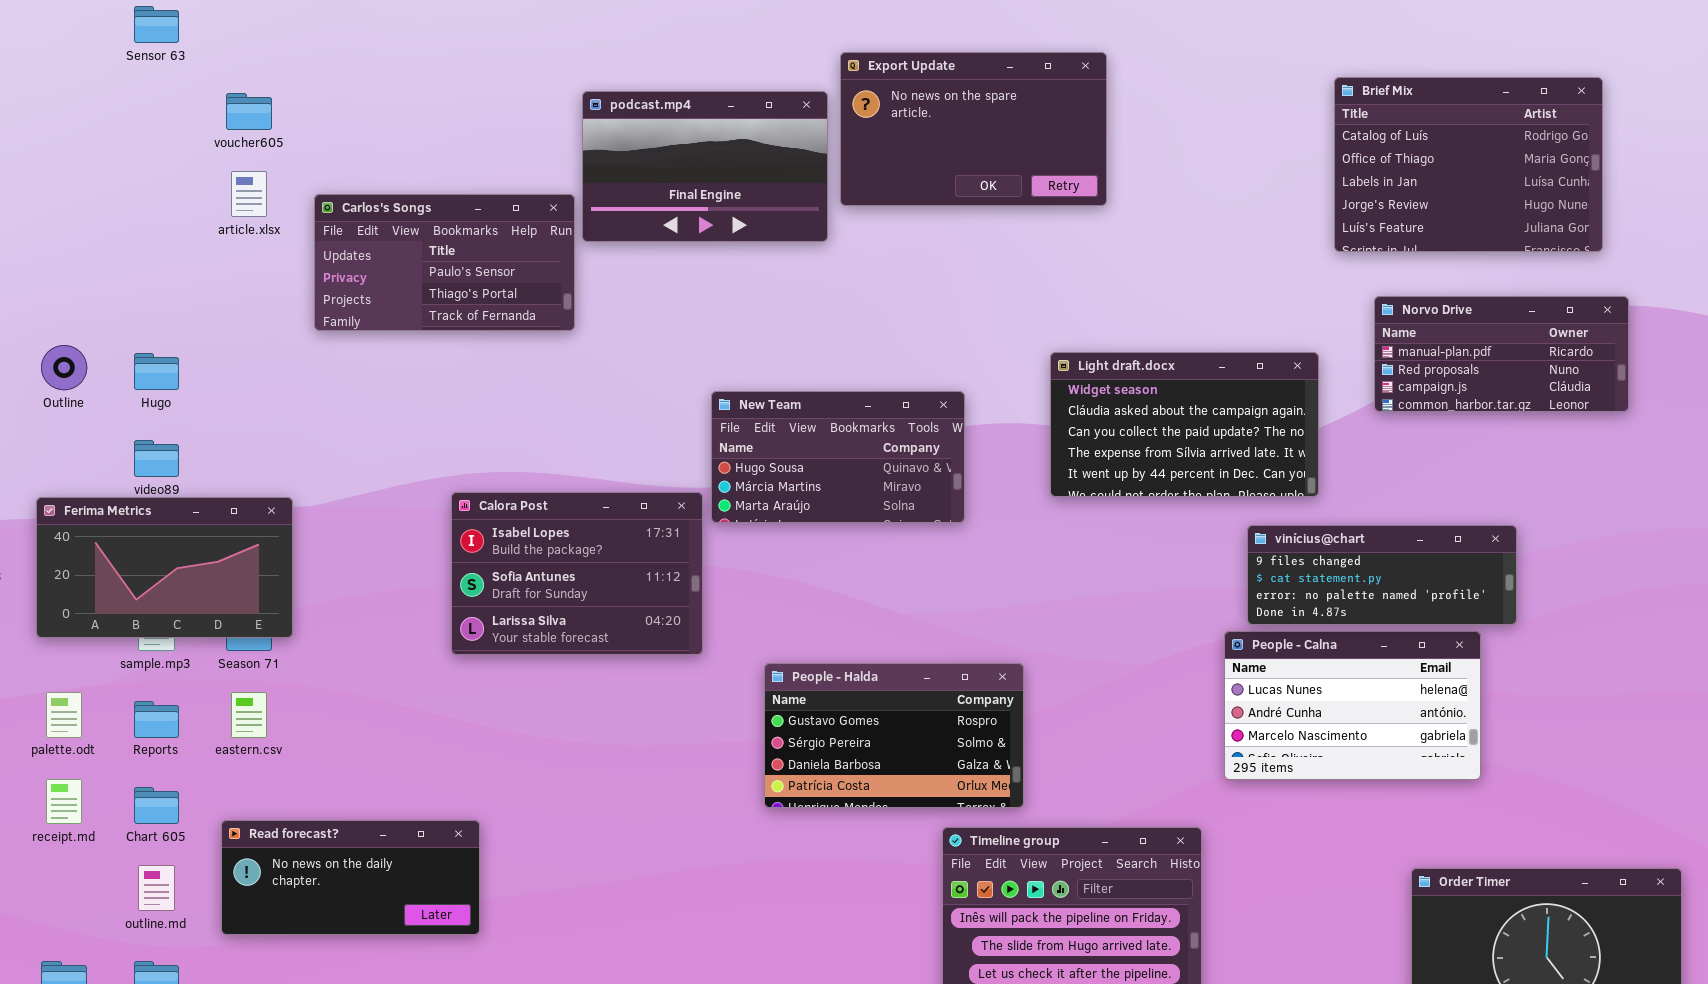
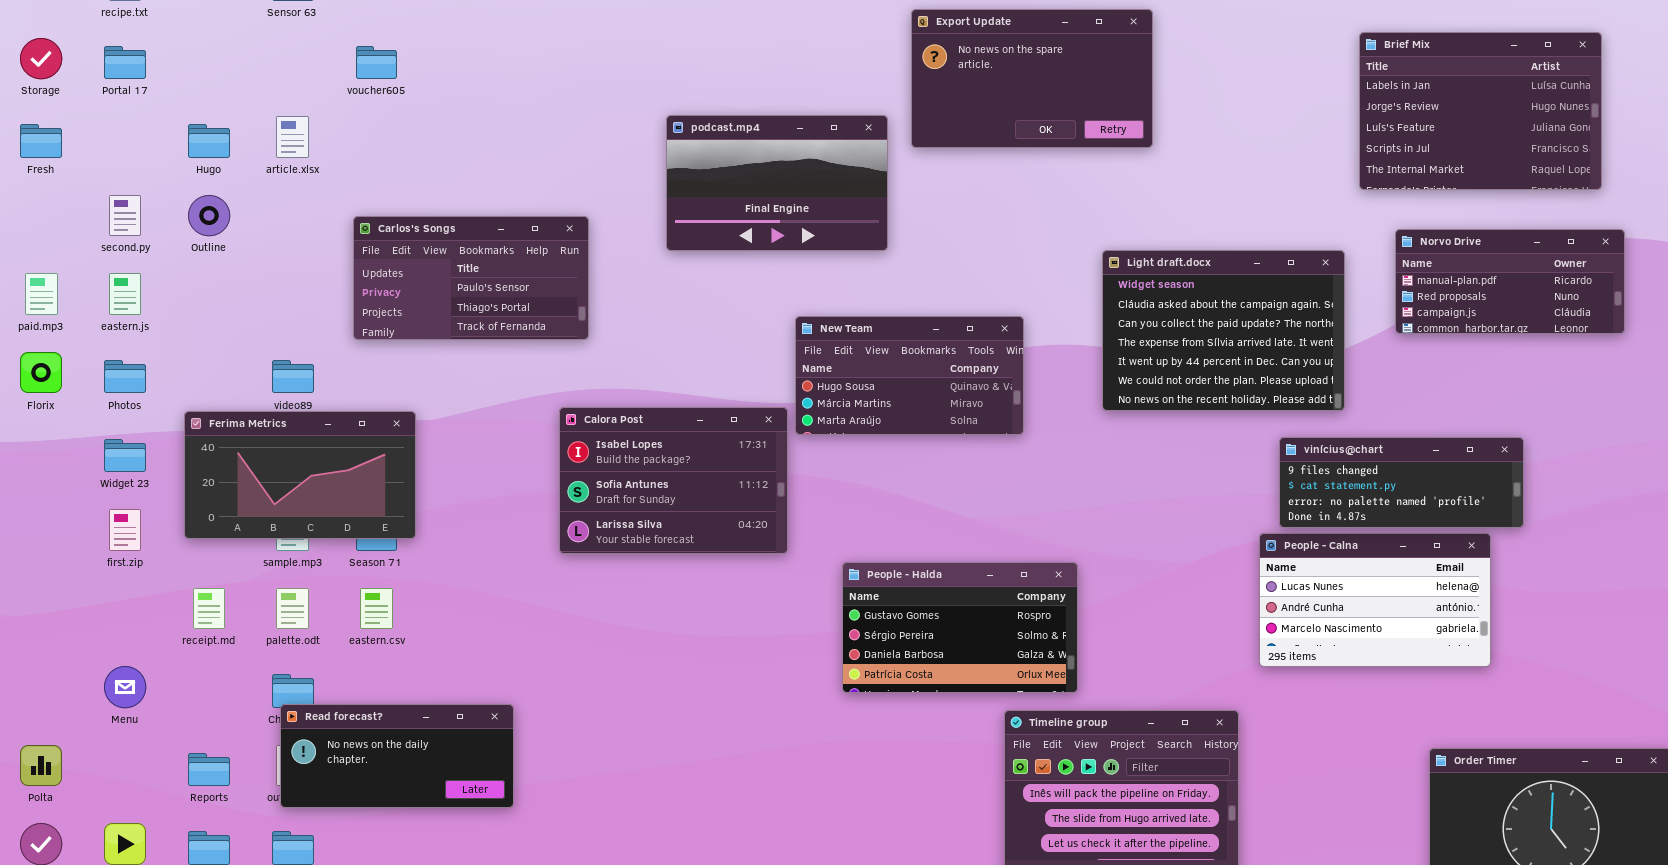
Brief Mix: [1334,77,1603,252] -> [1359,32,1602,190], scrolled down 2 rows
podcast.mp4: [582,91,828,242] -> [666,115,888,251], moved
article.xlsx: [231,171,267,217] -> [276,116,309,158], moved
Carlos's Songs: [314,194,575,331] -> [353,216,589,340], moved
Outline: [41,345,87,390] -> [188,195,230,236], moved
Light draft.docx: [1050,352,1319,497] -> [1102,250,1345,411], resized
Hugo: [134,353,179,390] -> [188,124,230,158], moved
palette.odt: [46,692,82,738] -> [276,588,309,629], moved
Reports: [134,701,179,738] -> [188,753,230,786], moved
receipt.md: [46,779,82,824] -> [193,588,225,629], moved
Read forecast?: [221,820,480,935] -> [280,704,514,808], moved

